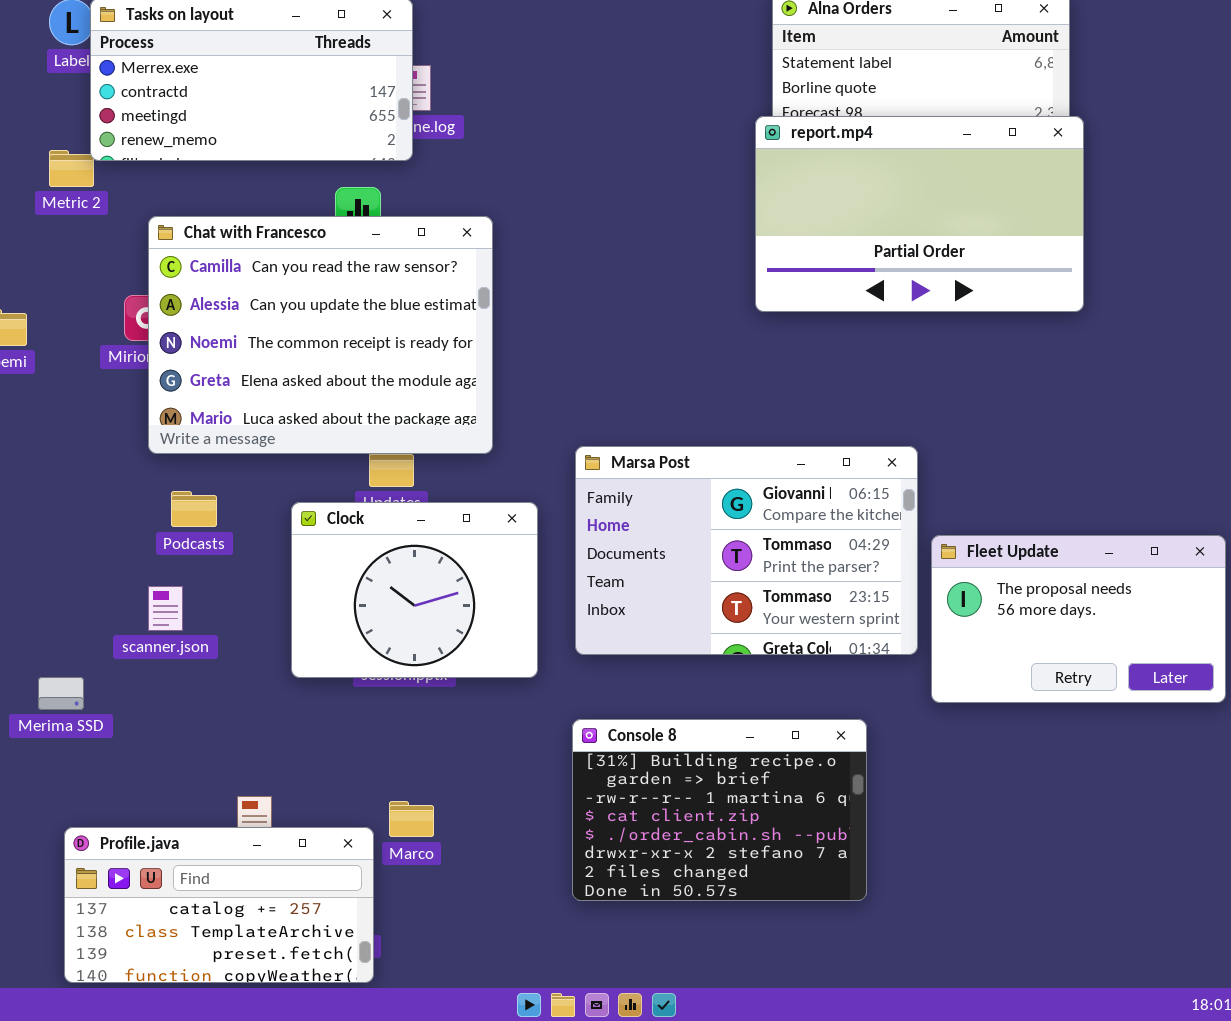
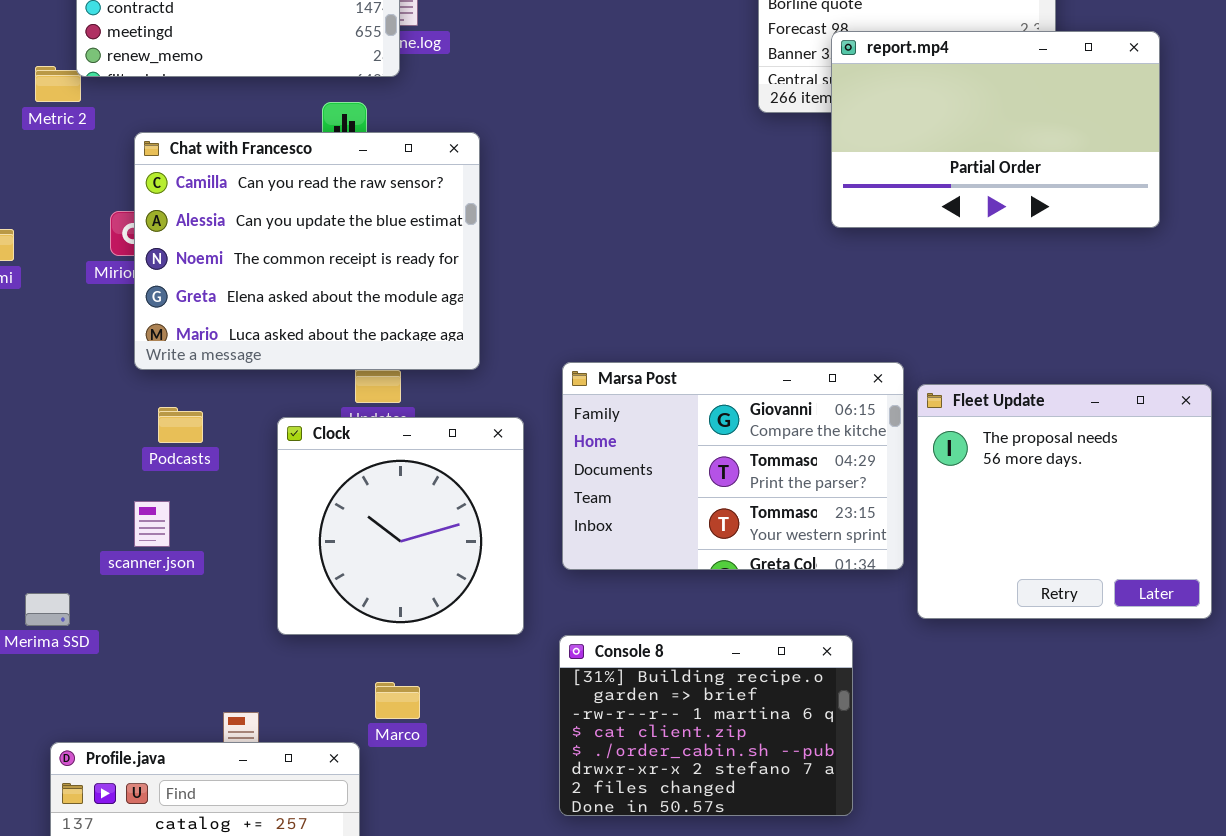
report.mp4: [755,116,1084,312] -> [831,31,1160,228], moved
Clock: [291,502,538,678] -> [277,417,524,635], resized
Fleet Update: [931,535,1226,703] -> [917,384,1212,619], resized
Marco: [389,801,434,837] -> [375,682,420,719], moved

